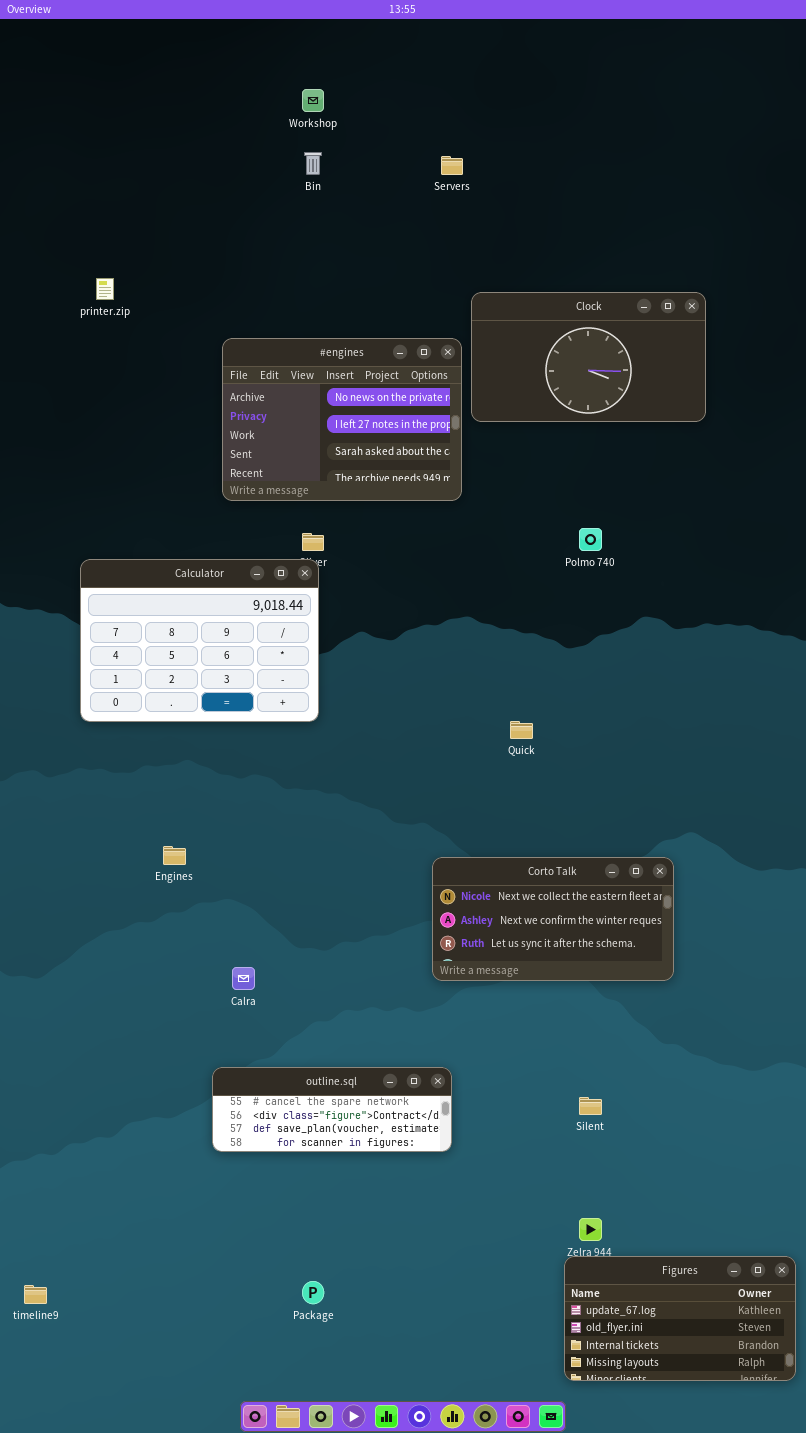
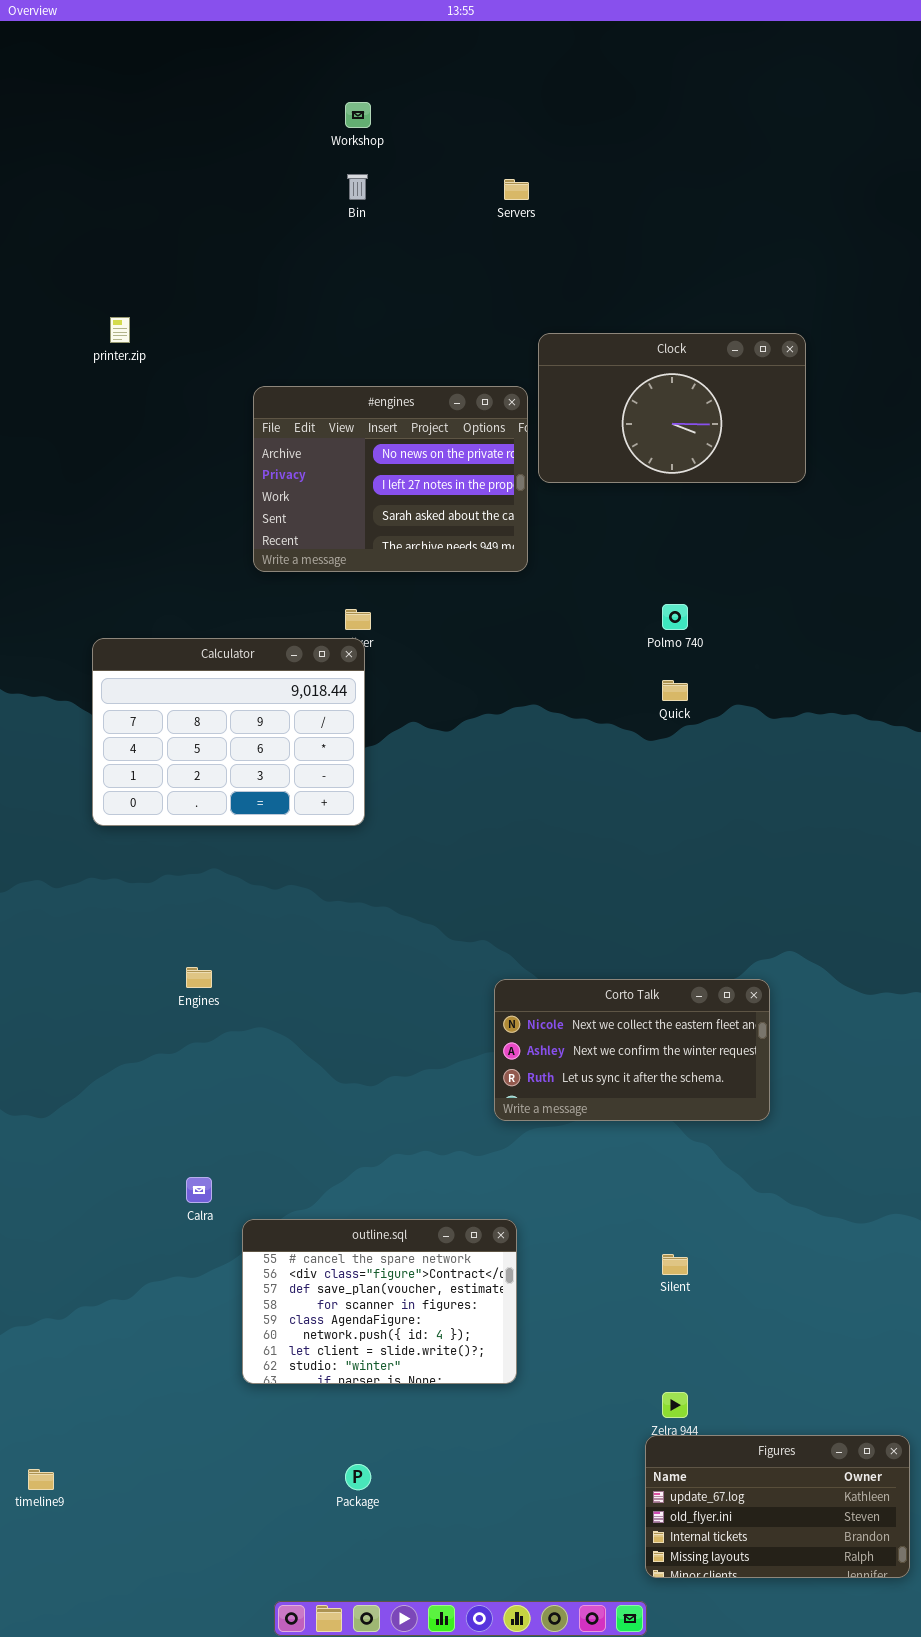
Quick: [510,721,533,739] -> [662,680,688,701], moved
Calra: [232,967,255,990] -> [186,1177,212,1203], moved
outline.sql: [212,1067,452,1152] -> [242,1219,517,1384], resized

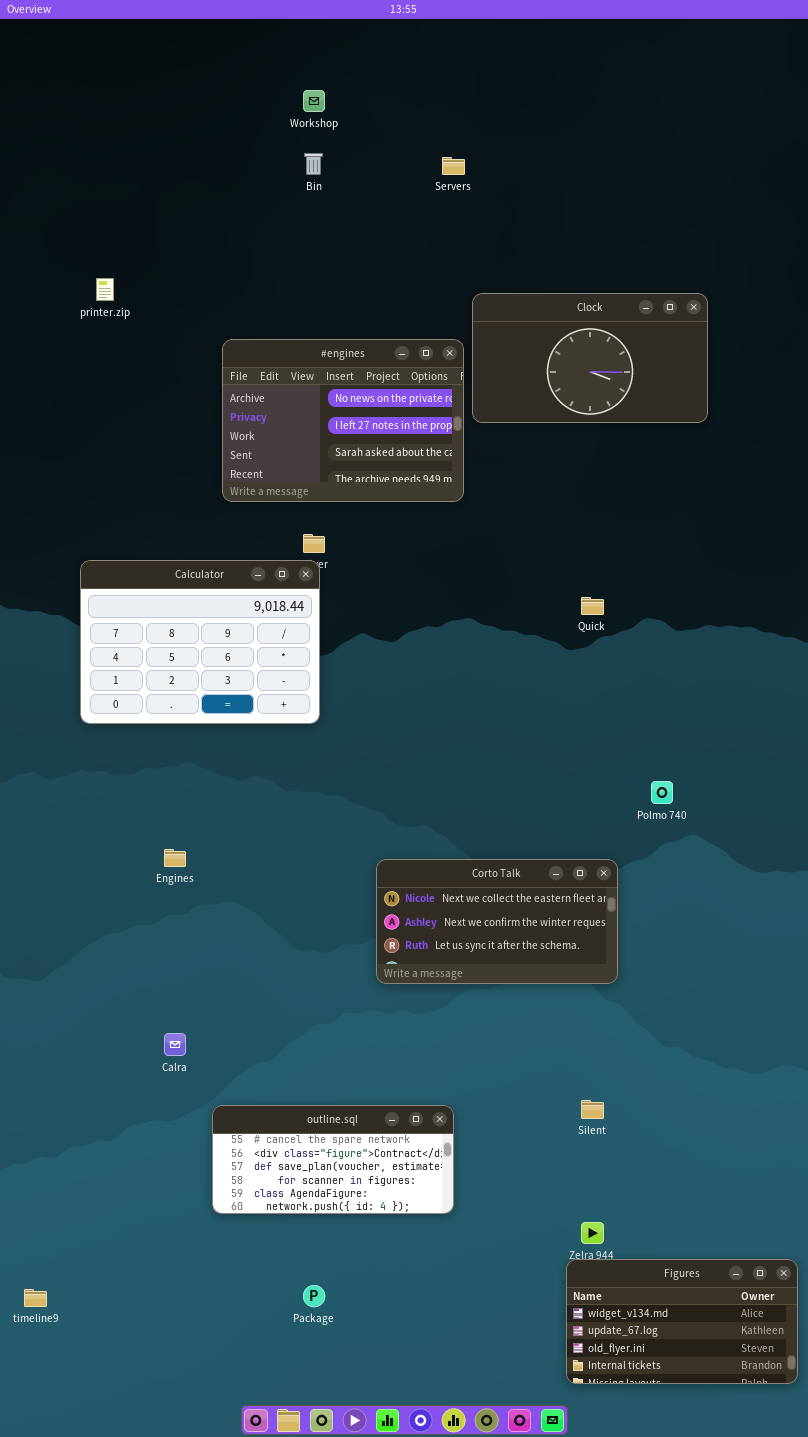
Polmo 740: [662,604,688,630] -> [651,781,673,804], moved
Corto Talk: [494,979,770,1121] -> [376,859,618,984], moved
outline.sql: [242,1219,517,1384] -> [212,1105,454,1214], resized
Figures: [645,1435,910,1578] -> [566,1259,798,1384], scrolled up 1 row

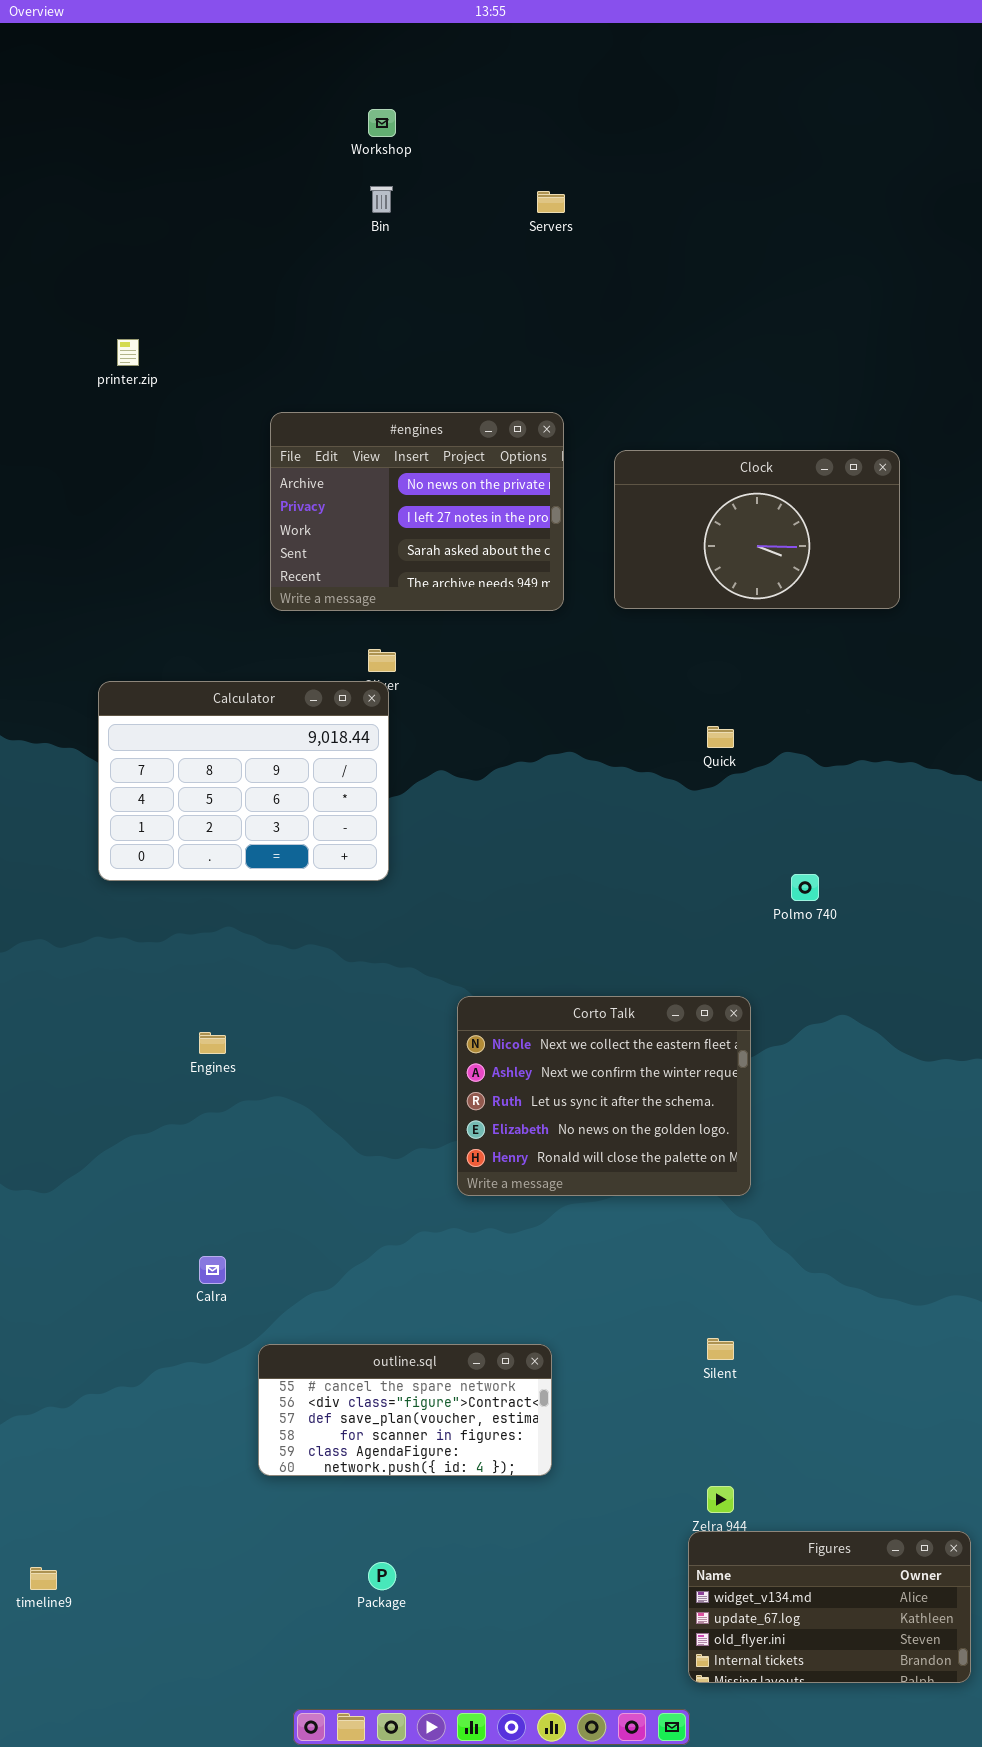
Clock: [472,293,708,423] -> [614,450,900,609], moved
Polmo 740: [651,781,673,804] -> [791,874,819,901], moved
Corto Talk: [376,859,618,984] -> [457,996,751,1196], resized

